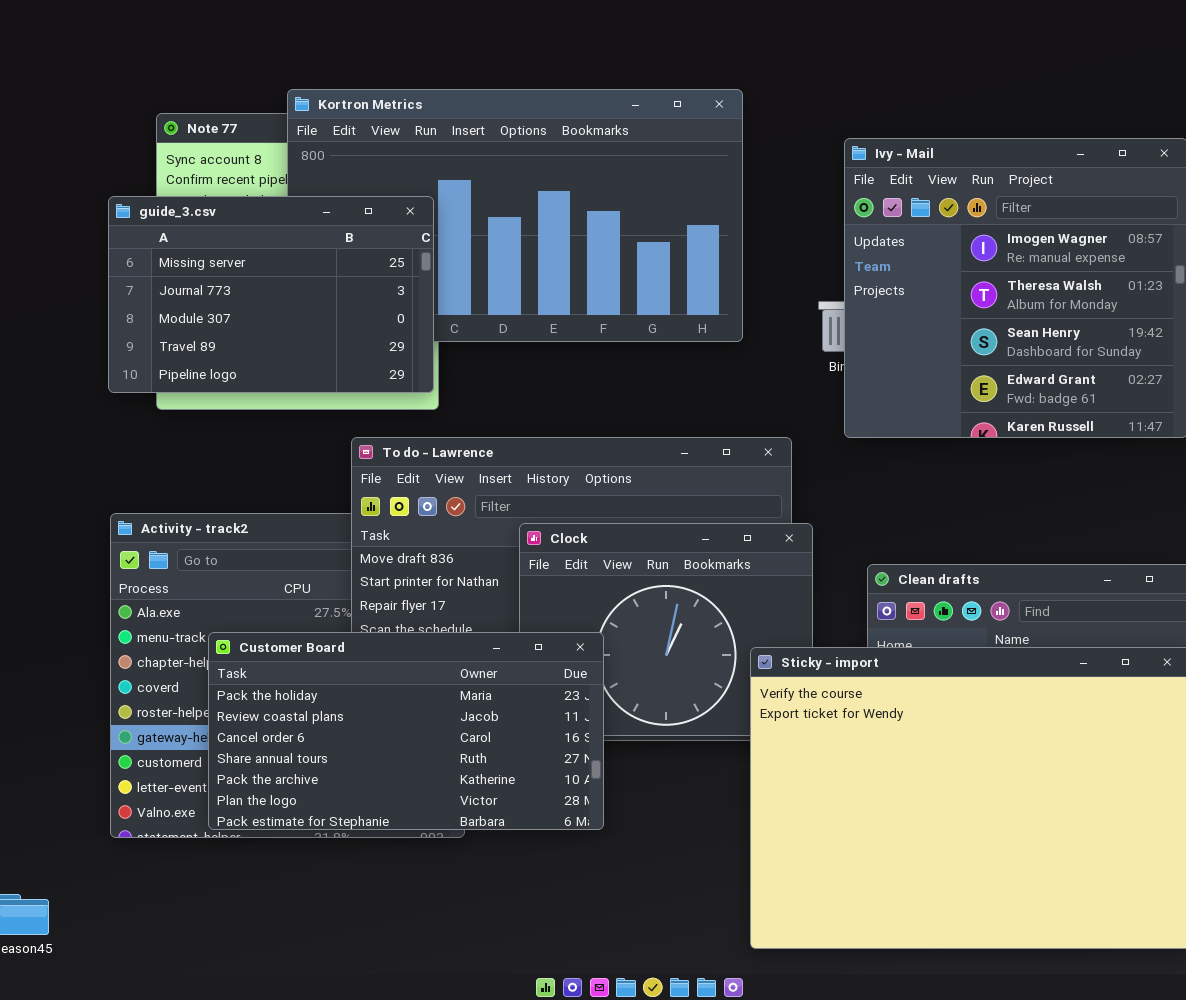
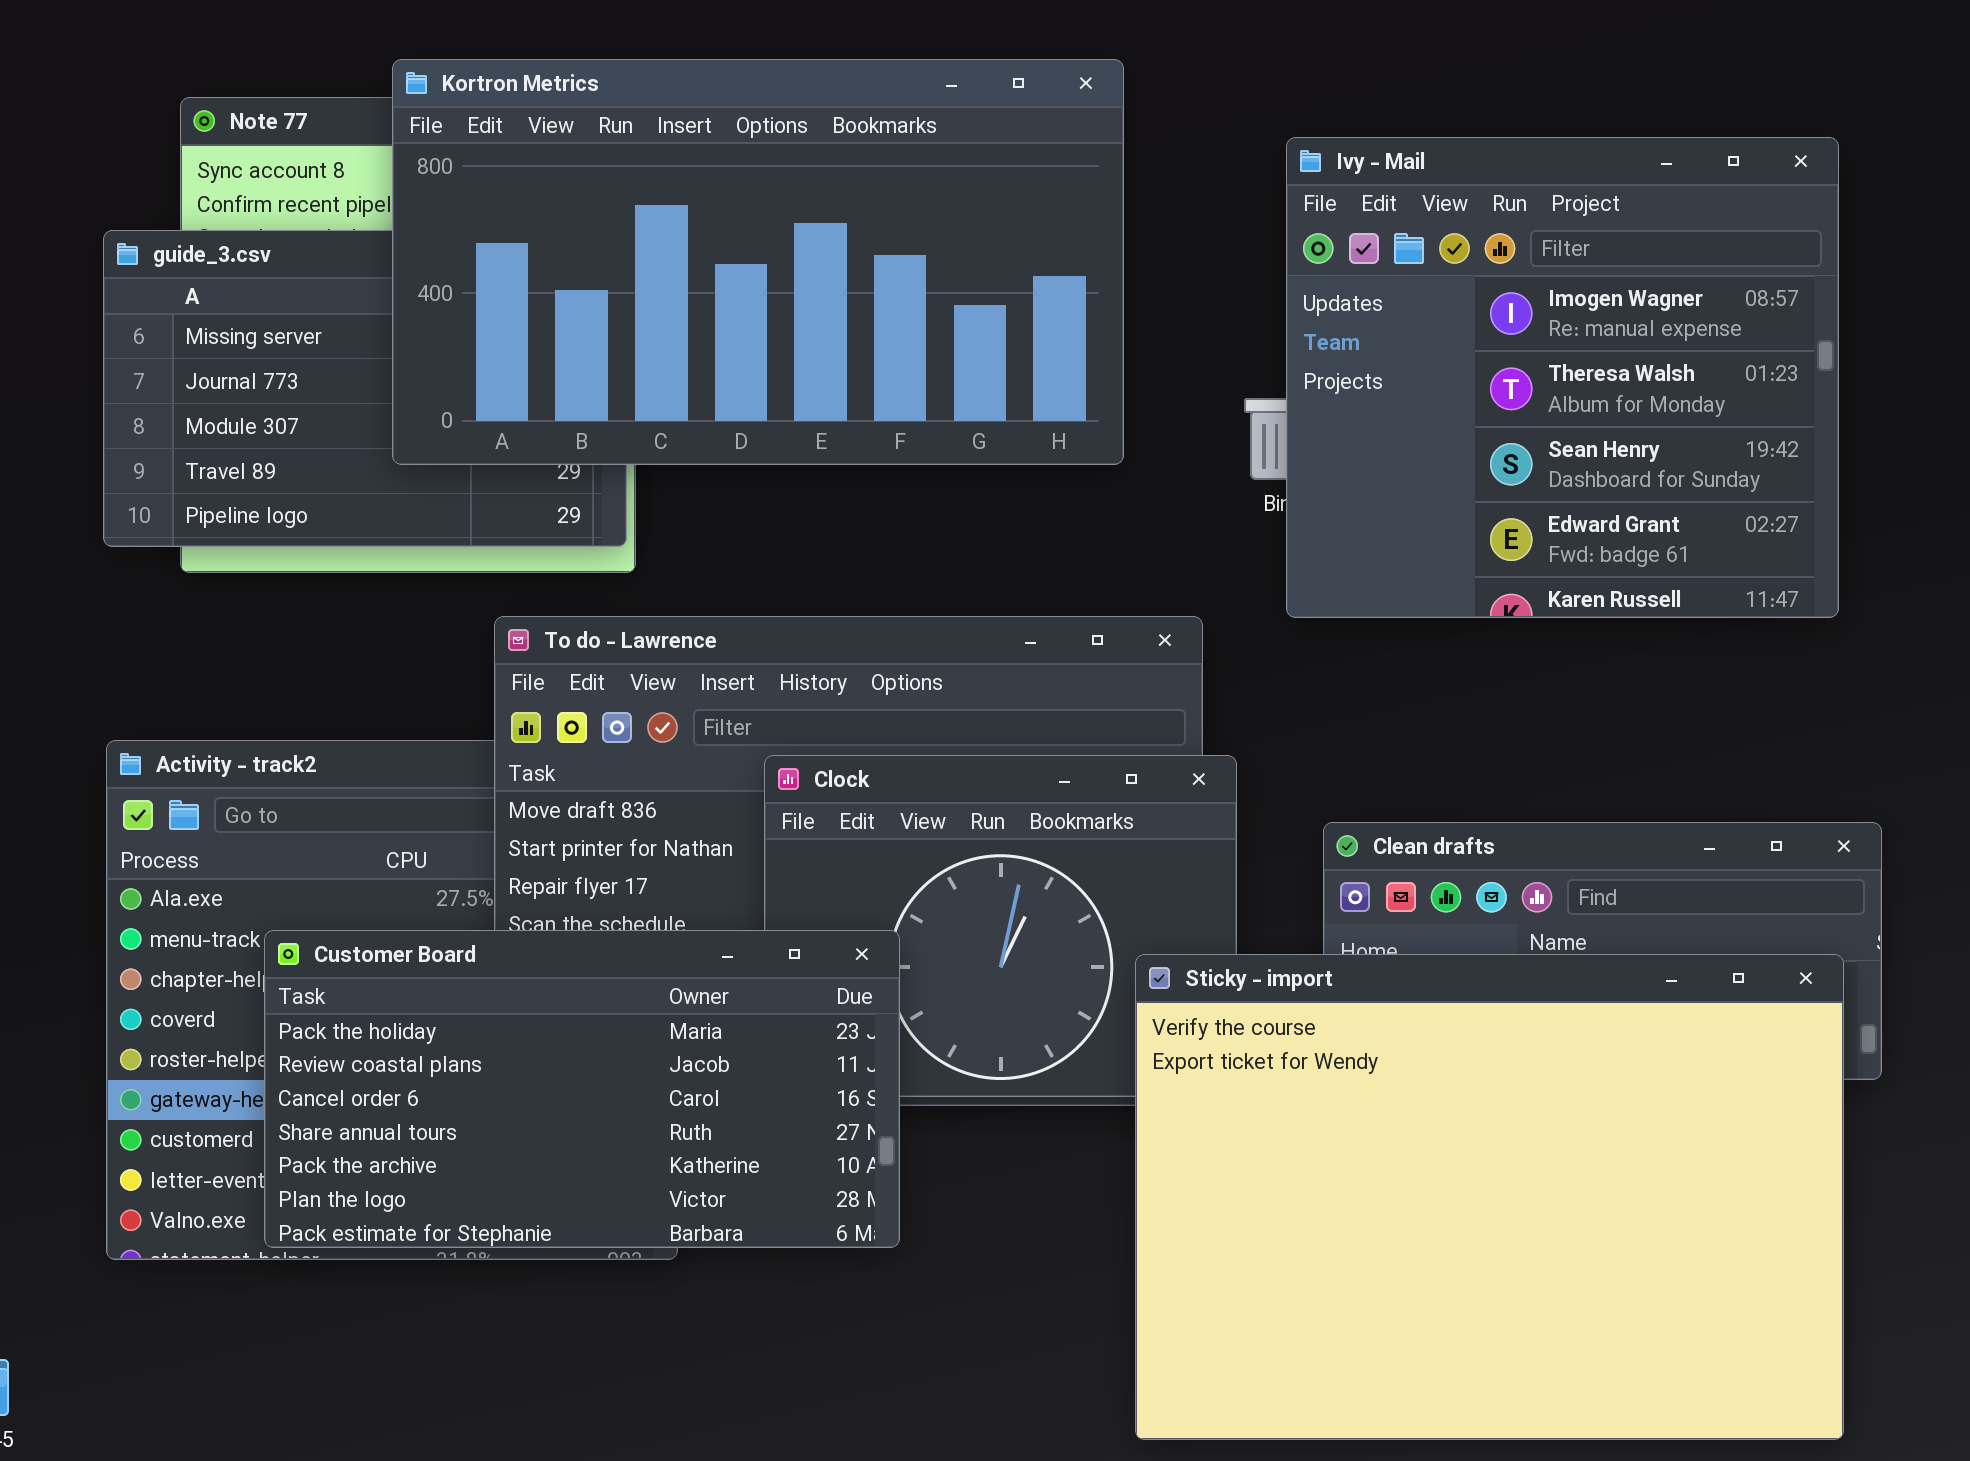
Kortron Metrics: [287,89,743,342] -> [392,59,1124,465], raised

